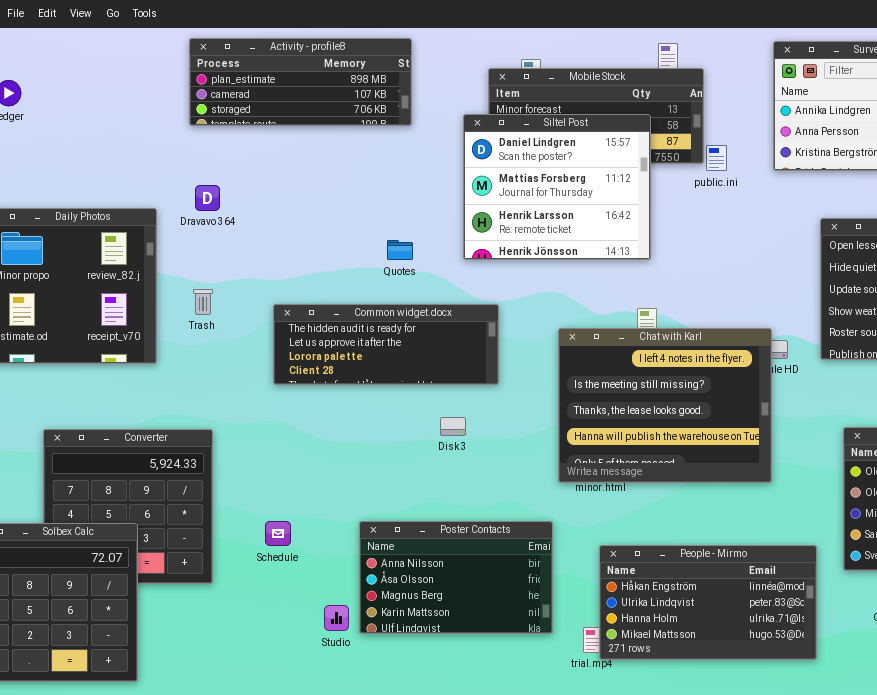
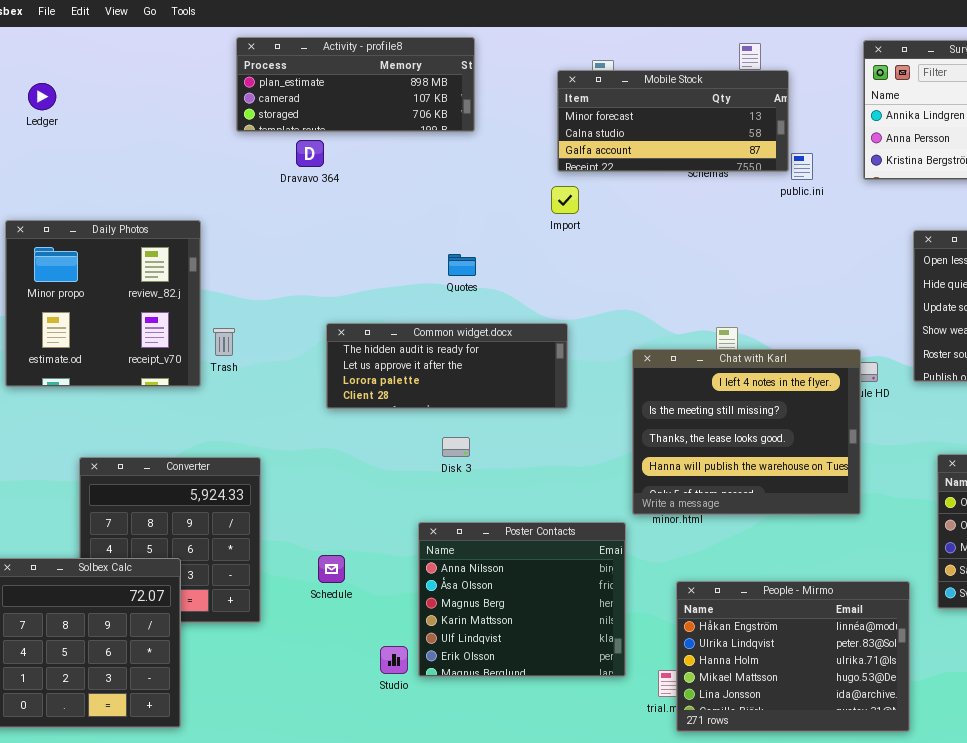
Siltel Post: [463,114,651,260] -> none, closed
Dravavo 364: [195,185,220,211] -> [296,140,324,167], moved
Trash: [193,289,213,315] -> [213,328,235,356], moved
Disk 3: [440,417,466,436] -> [442,437,470,457], moved
Poster Contacts: [359,521,553,634] -> [418,522,626,677], resized
People - Mirmo: [599,545,817,660] -> [676,581,910,732], resized

